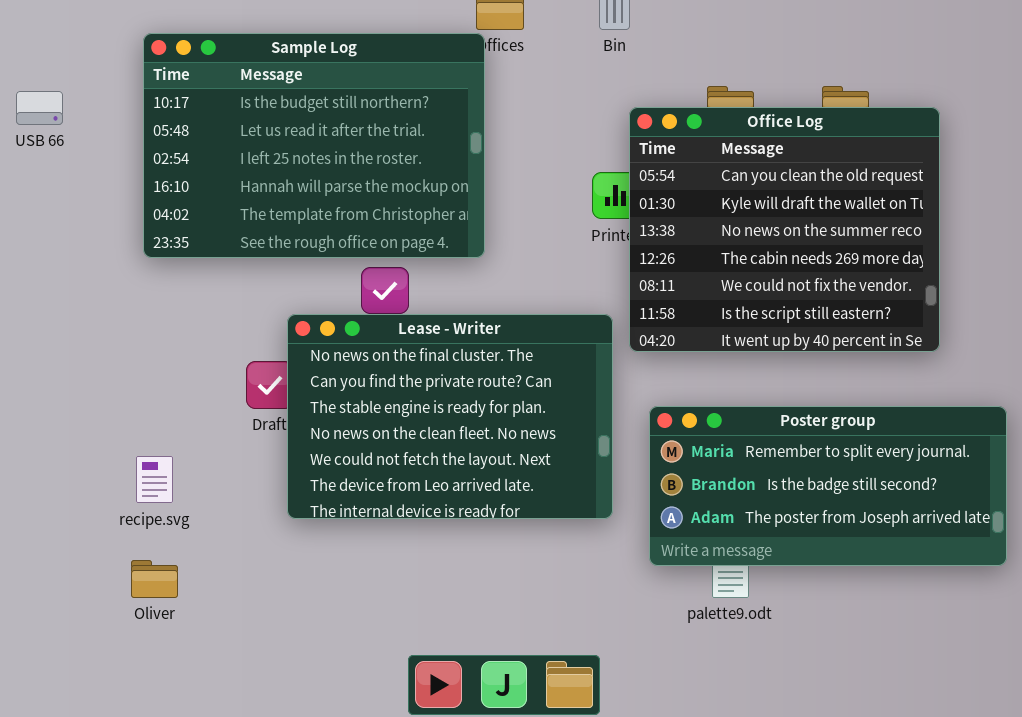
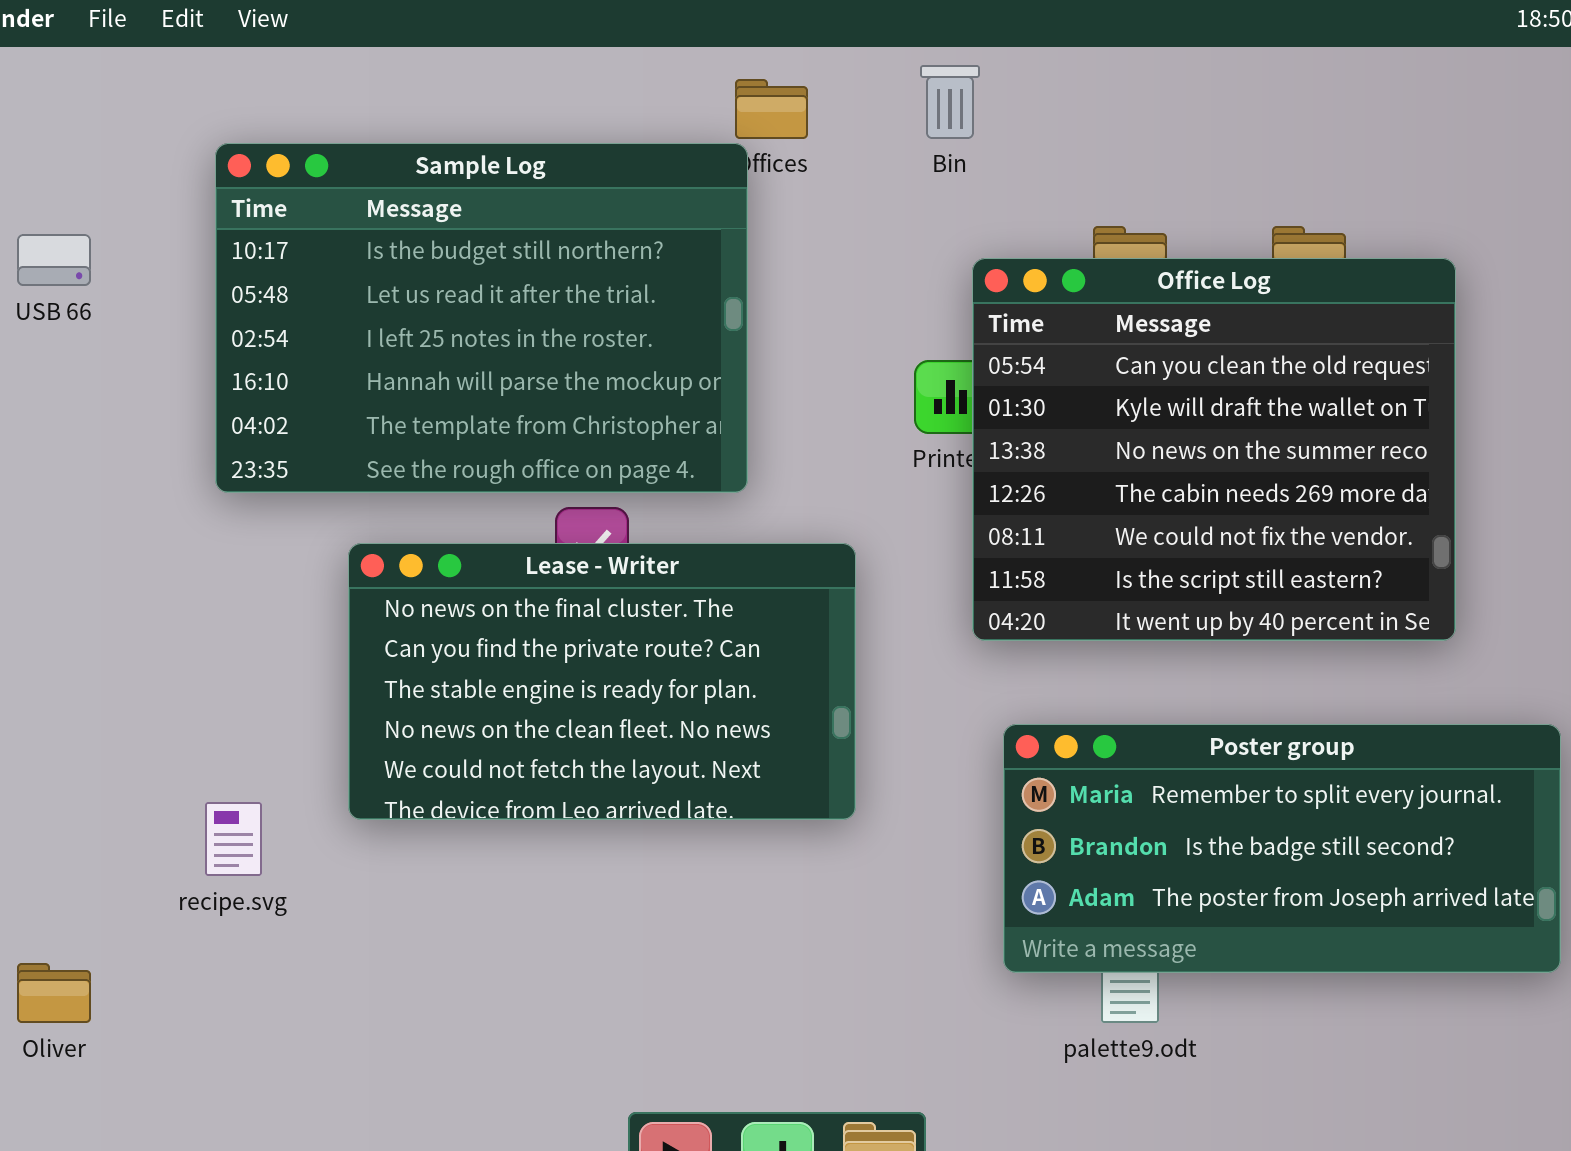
Lease - Writer: [287,314,613,519] -> [348,543,856,820], moved, resized
Oliver: [131,560,178,598] -> [17,963,91,1023], moved

